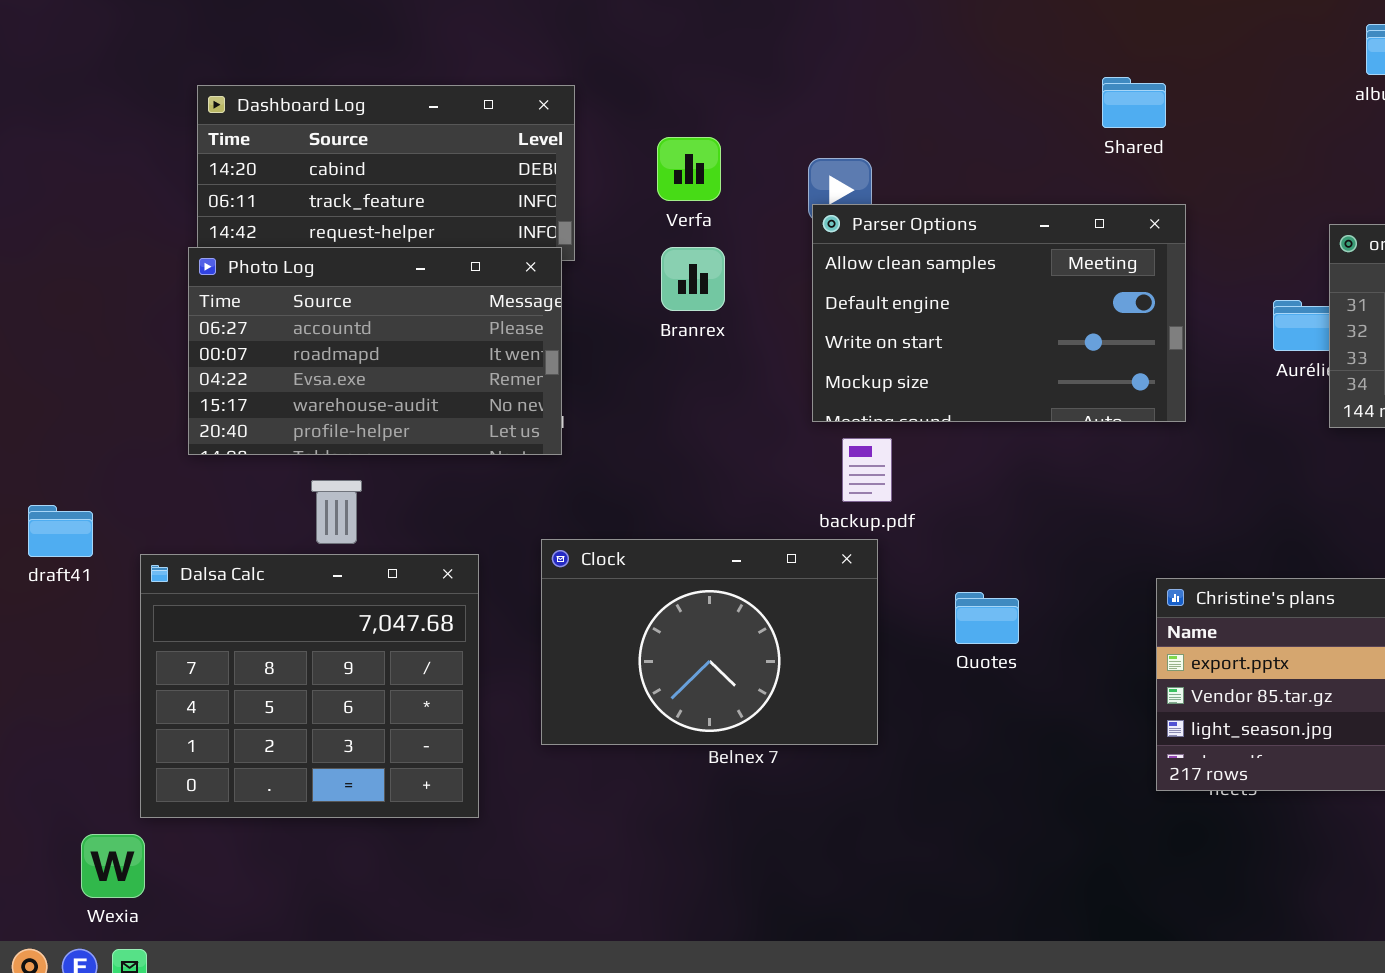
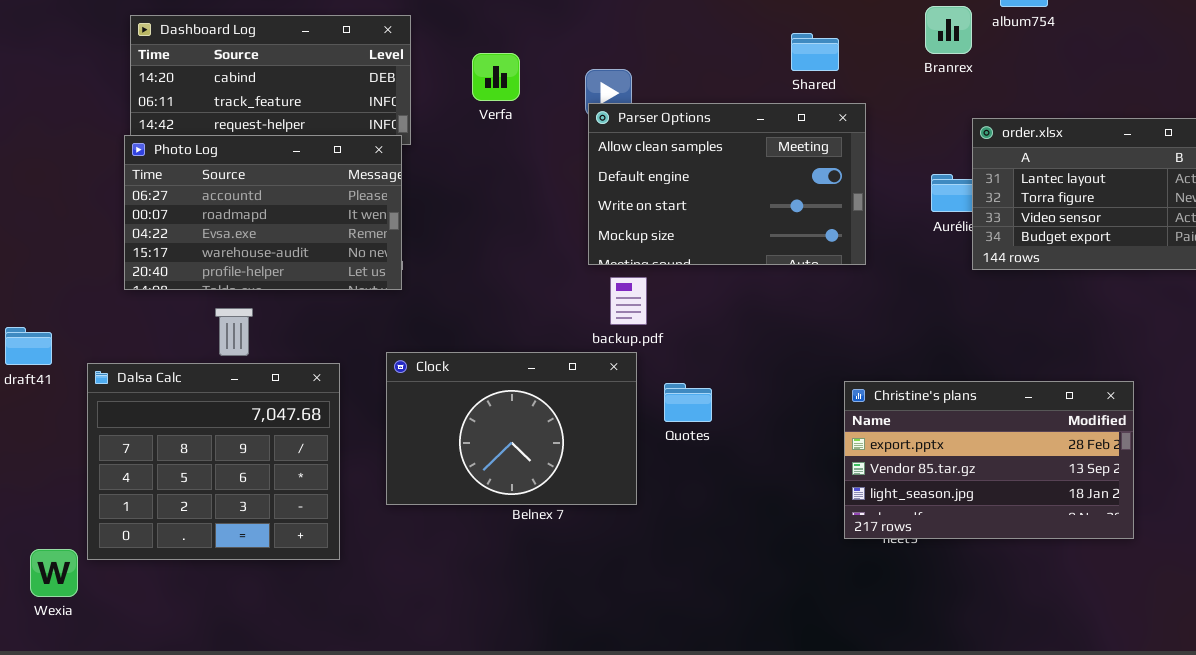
Shared: [1102,77,1166,128] -> [791,33,839,71], moved
Branrex: [661,247,725,311] -> [925,6,972,54], moved
Quotes: [955,592,1019,644] -> [664,383,712,422], moved
Wexia: [81,834,145,898] -> [30,549,78,597], moved

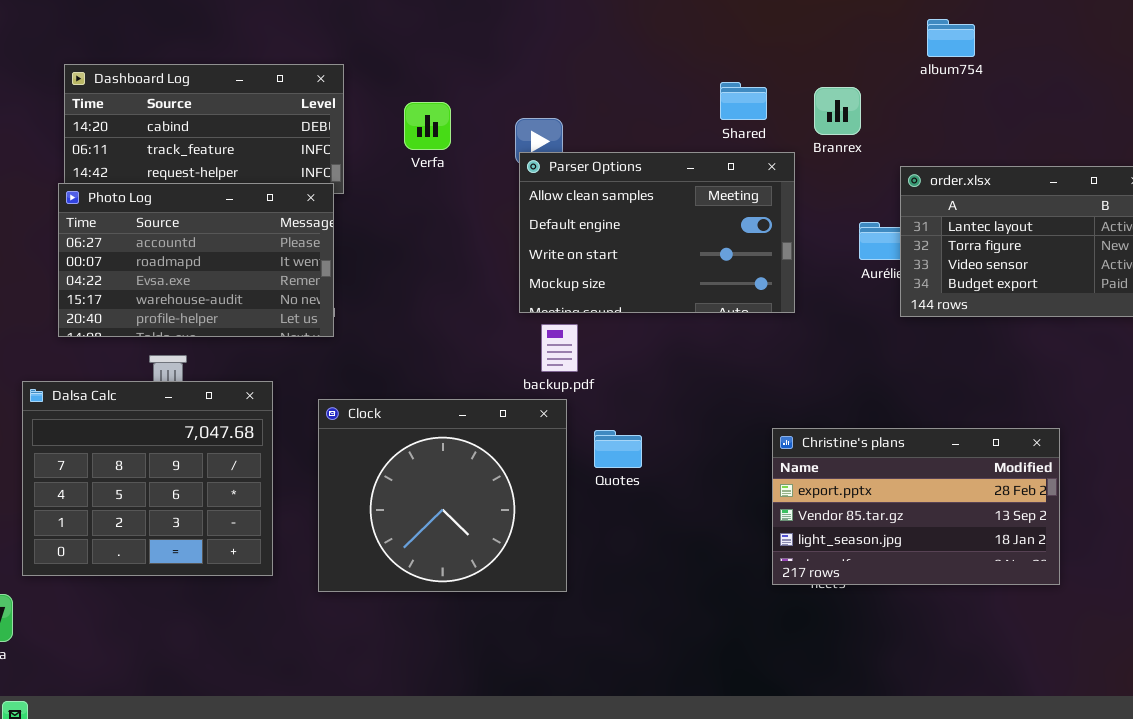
Branrex: [925,6,972,54] -> [814,87,861,135], moved
Clock: [386,352,637,505] -> [318,399,567,592], resized
Dalsa Calc: [87,363,340,560] -> [22,381,273,576], moved

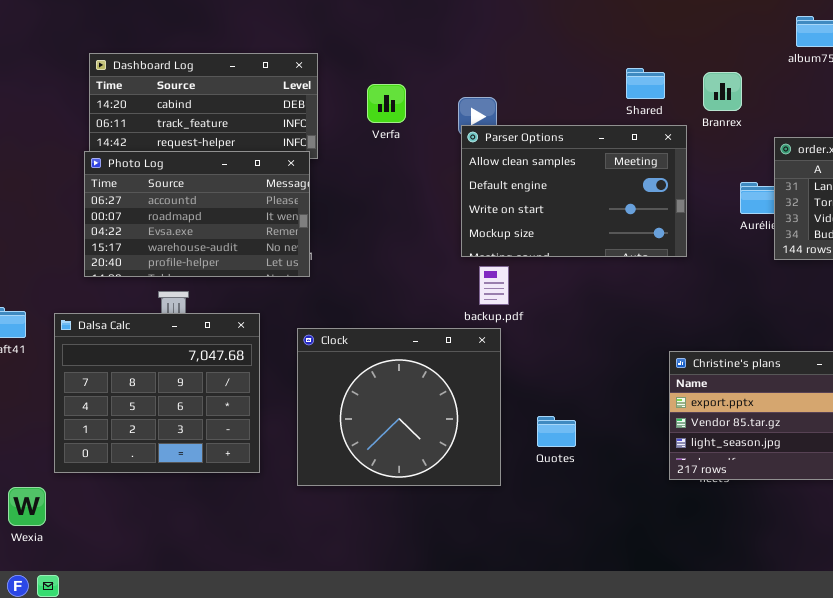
Quotes: [594,430,642,468] -> [537,416,576,447], moved

